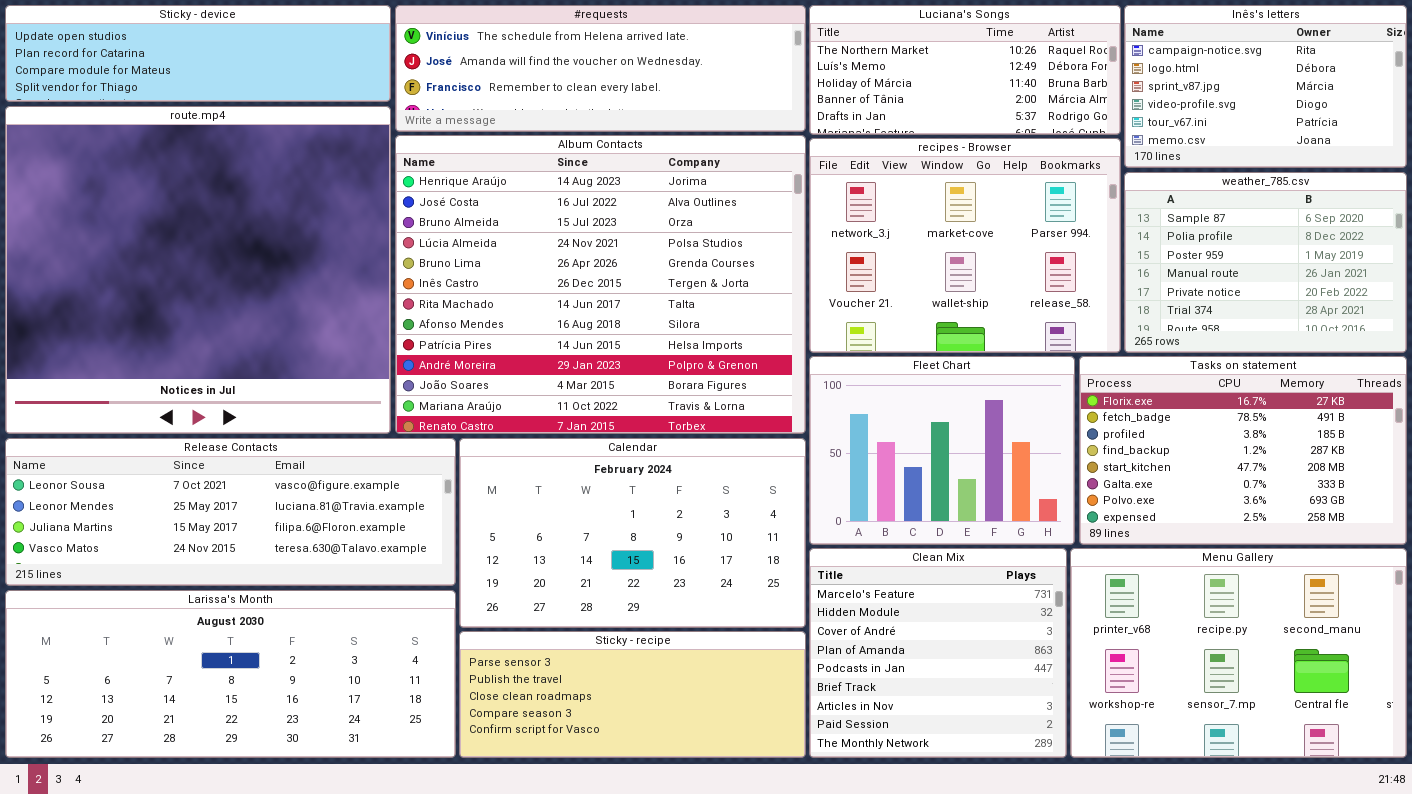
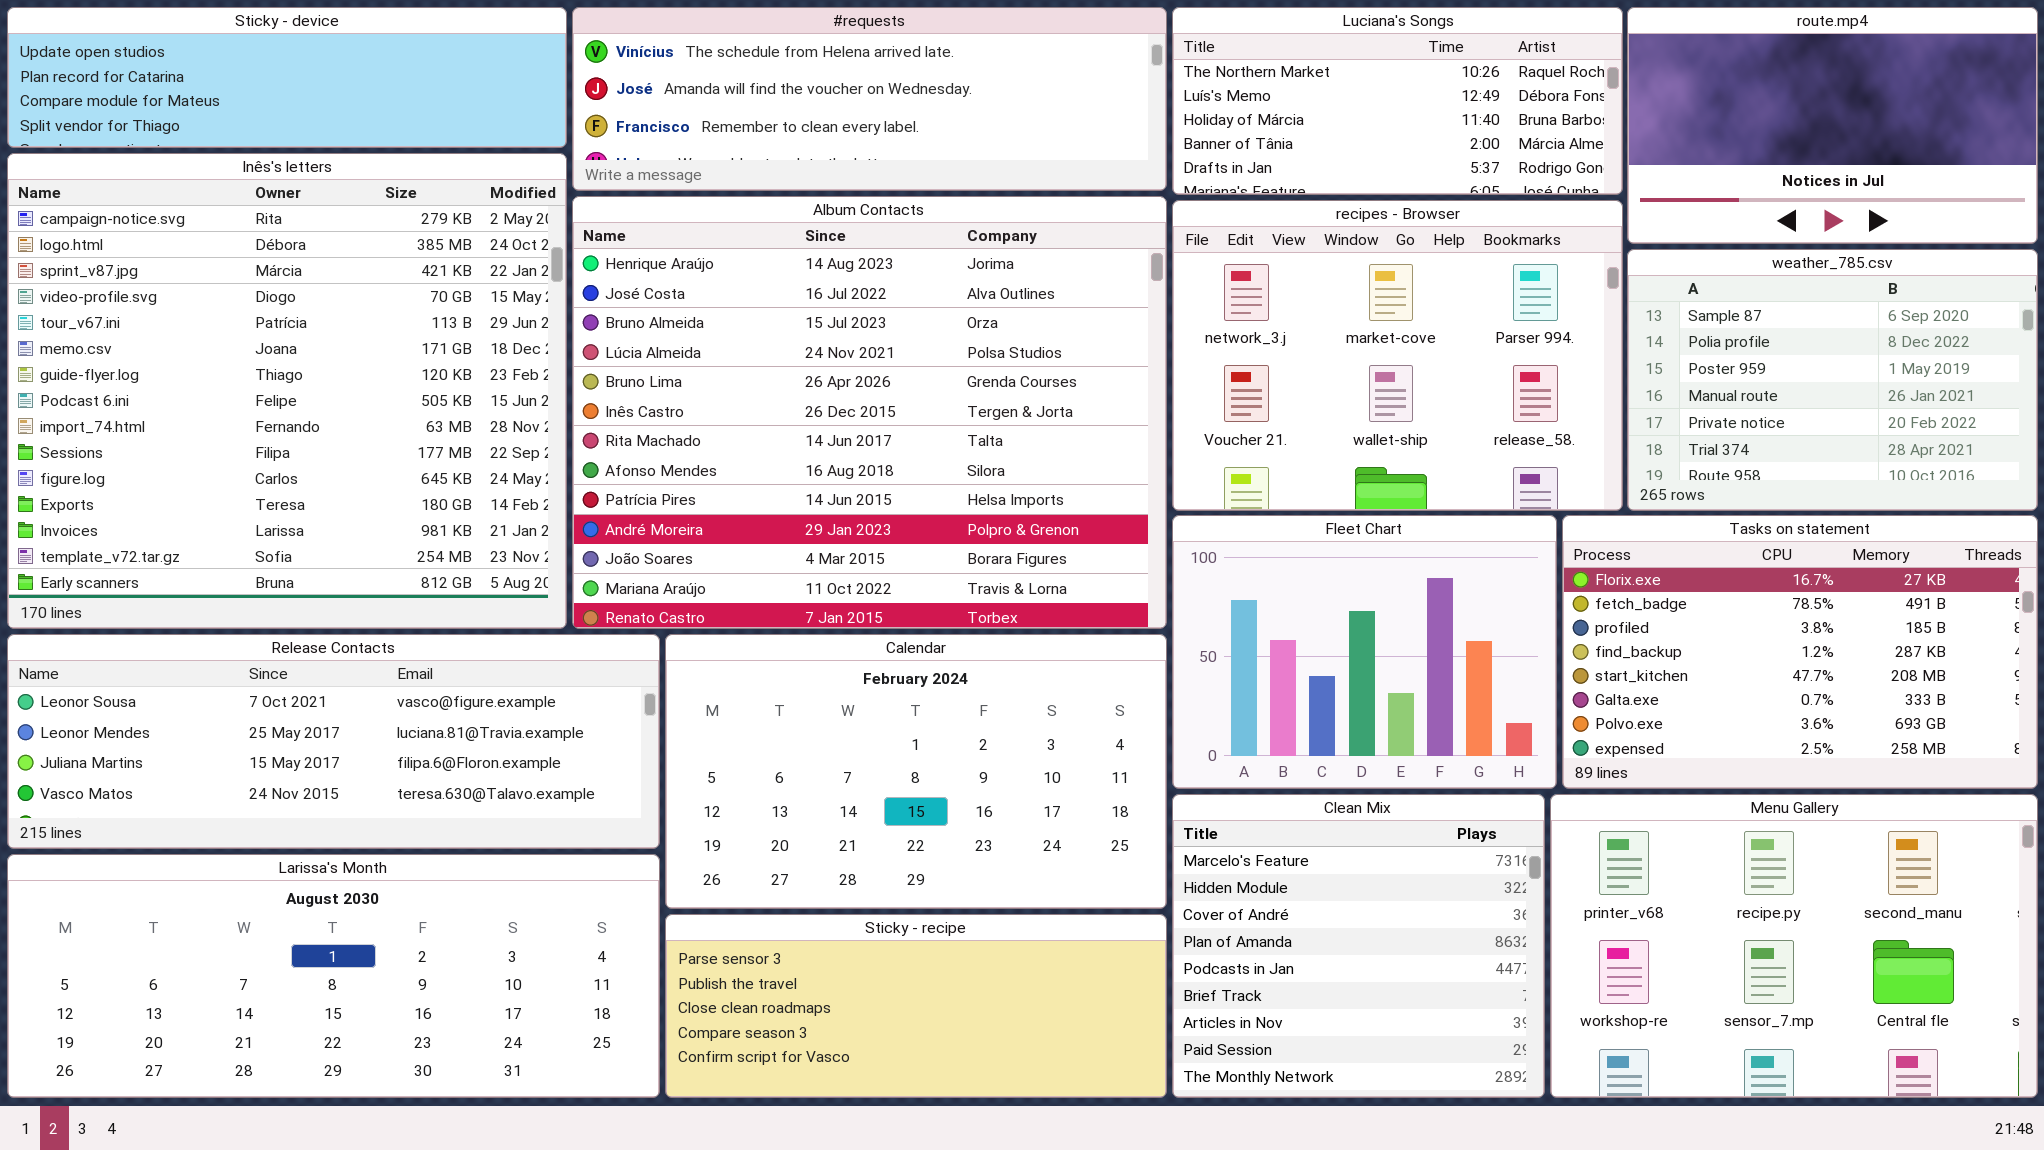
Inês's letters: [1124,5,1407,168] -> [7,153,567,629], moved, resized
route.mp4: [5,106,391,434] -> [1627,7,2038,244], moved, resized

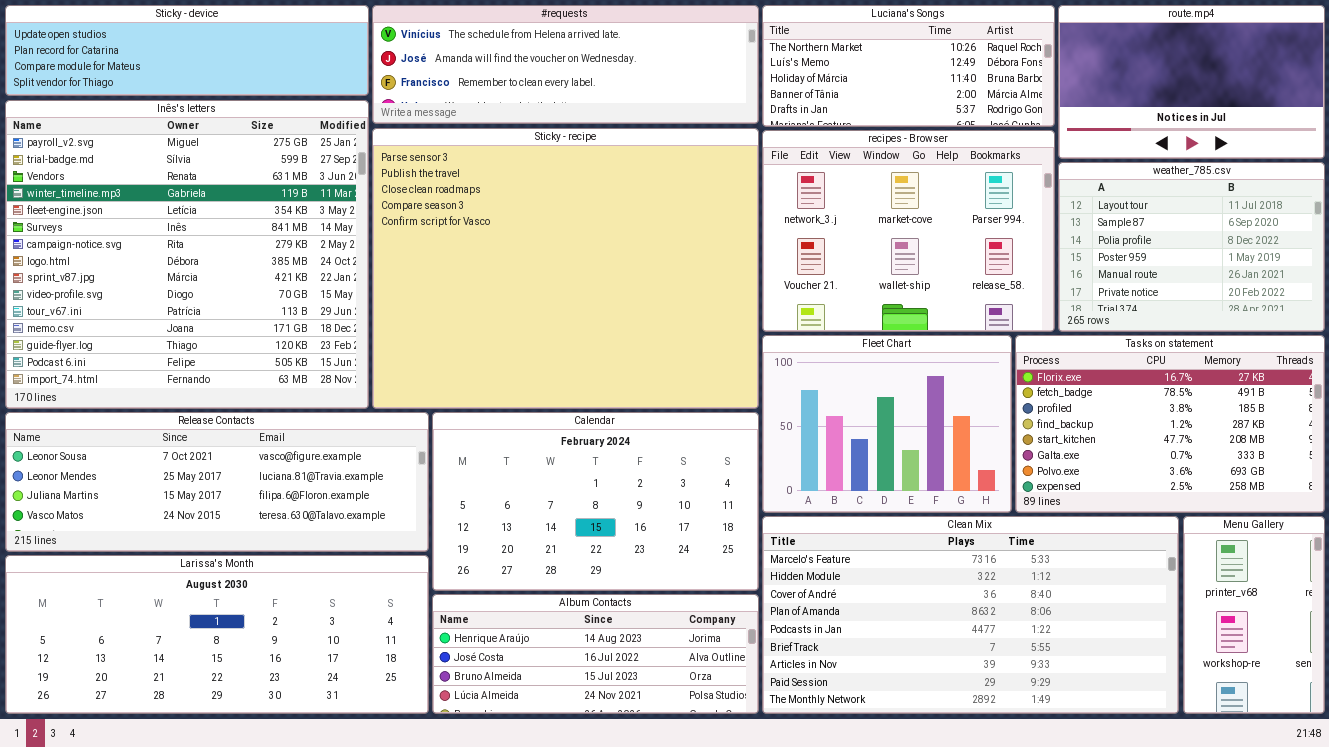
Inês's letters: [7,153,567,629] -> [5,100,369,409], scrolled up 6 rows
Album Contacts: [572,196,1167,629] -> [432,594,759,714], moved, resized
weather_785.csv: [1627,249,2038,511] -> [1058,162,1325,332], scrolled up 1 row
Clean Mix: [1172,794,1545,1098] -> [762,516,1179,714], resized
Menu Gallery: [1550,794,2038,1098] -> [1183,516,1325,714], resized
Sticky - recipe: [665,914,1167,1098] -> [372,128,759,409], moved, resized

